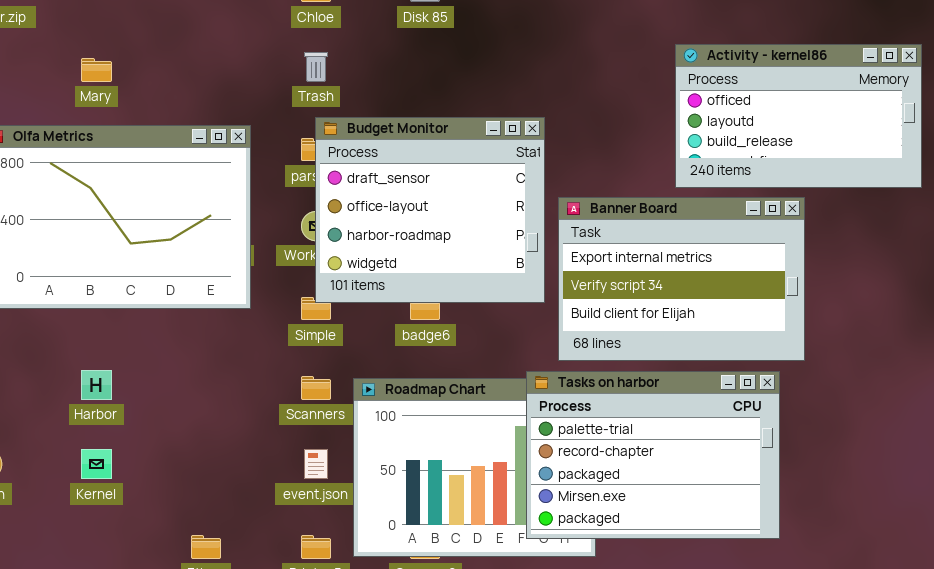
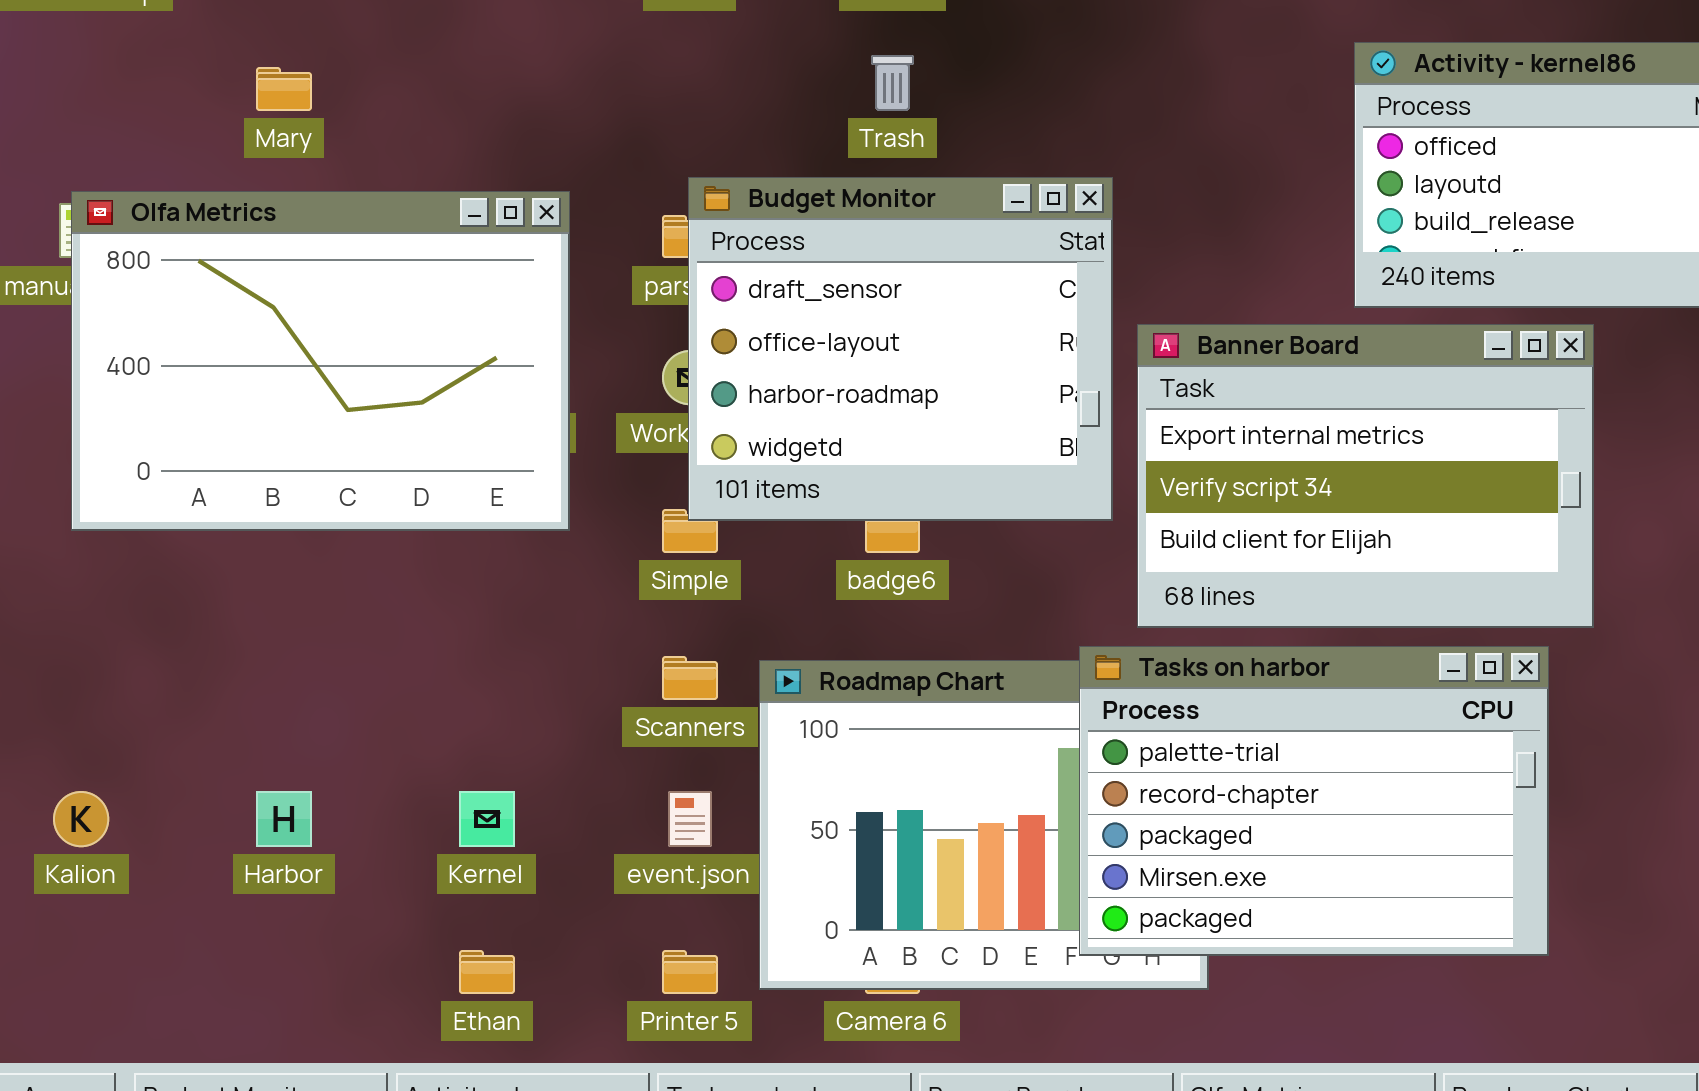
Trash: [304,52,328,82] -> [871,55,914,111], moved
Harbor: [81,370,112,400] -> [256,791,312,847], moved
Kernel: [81,449,112,479] -> [459,791,515,847], moved

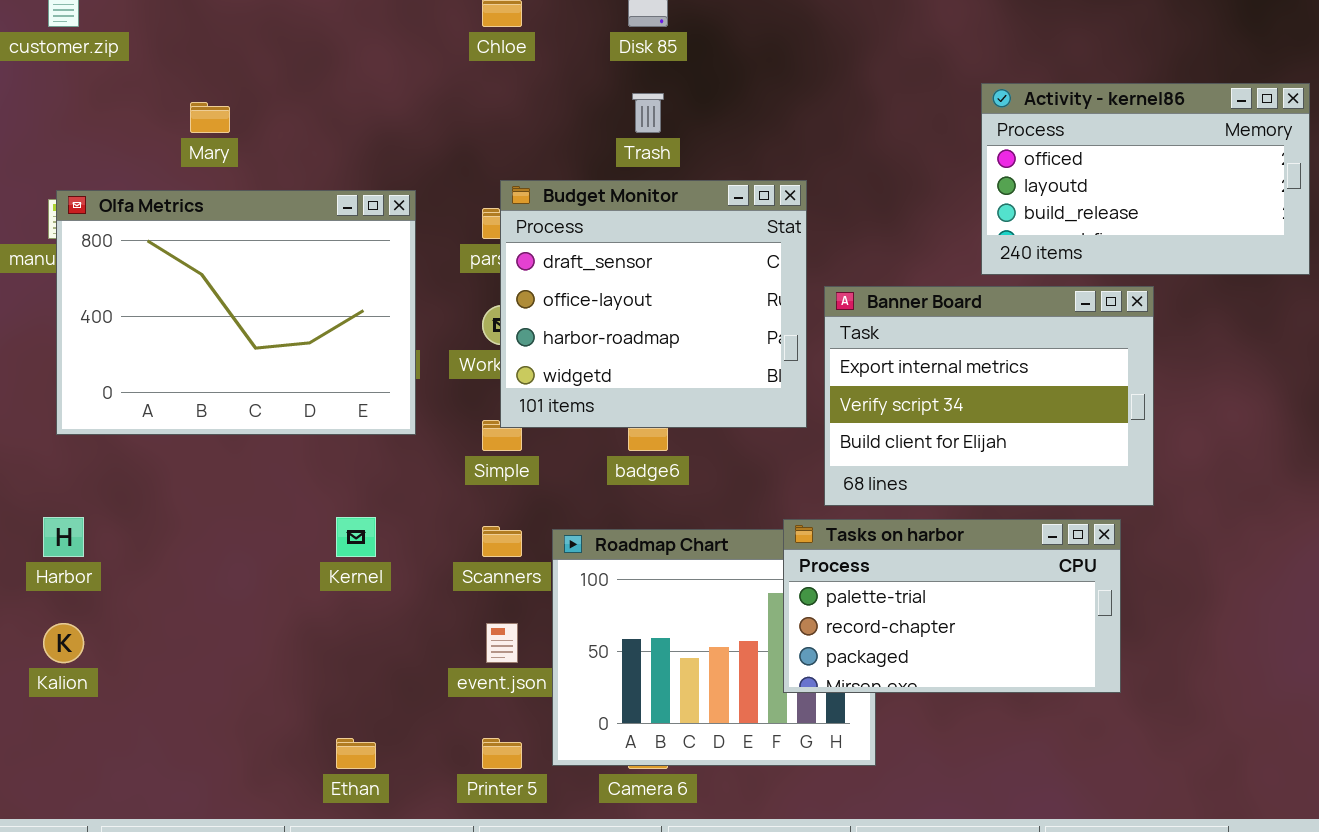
Tasks on harbor: [1079,646,1549,956] -> [783,519,1121,693], resized
Harbor: [256,791,312,847] -> [43,517,84,557], moved
Kernel: [459,791,515,847] -> [336,517,376,557], moved

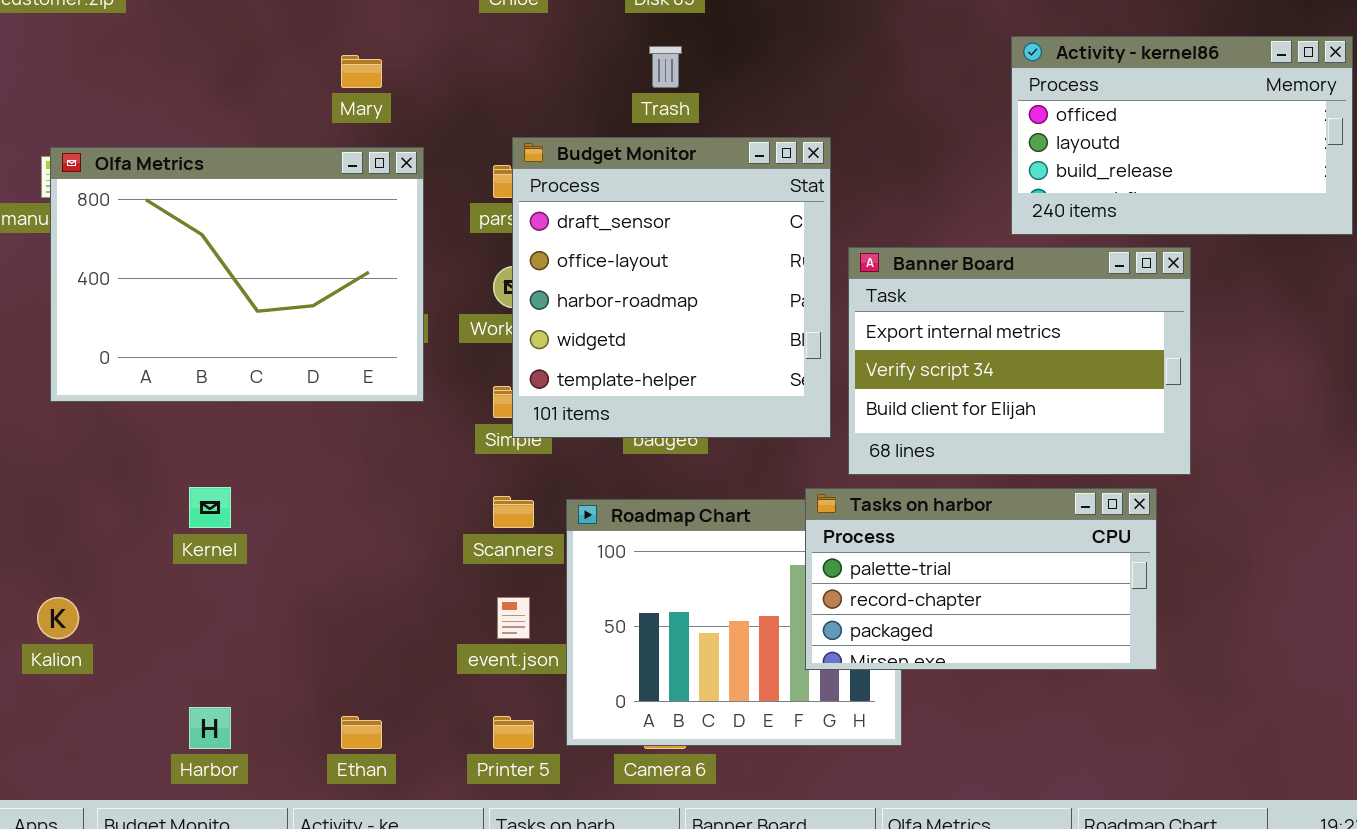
Mary: [190,102,230,133] -> [341,55,382,88], moved
Budget Monitor: [500,180,807,428] -> [512,137,831,438], resized
Harbor: [43,517,84,557] -> [189,707,231,749], moved
Kernel: [336,517,376,557] -> [189,487,231,528], moved

